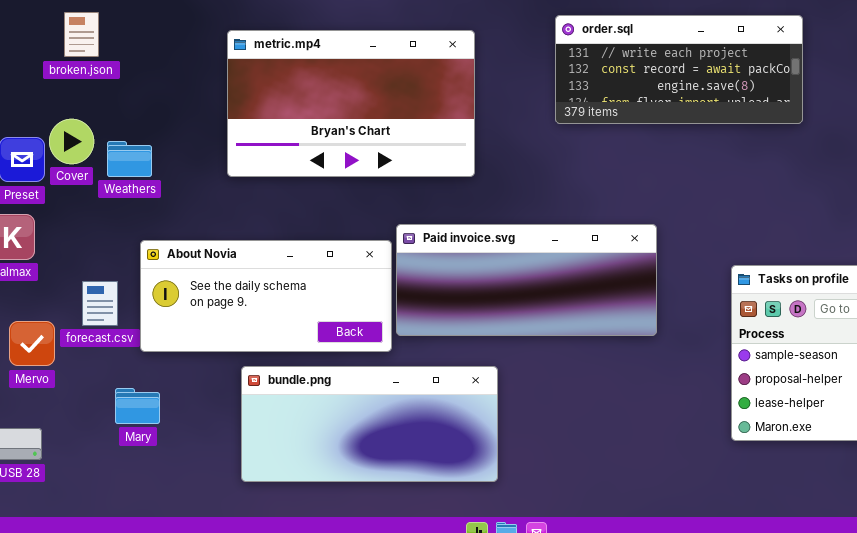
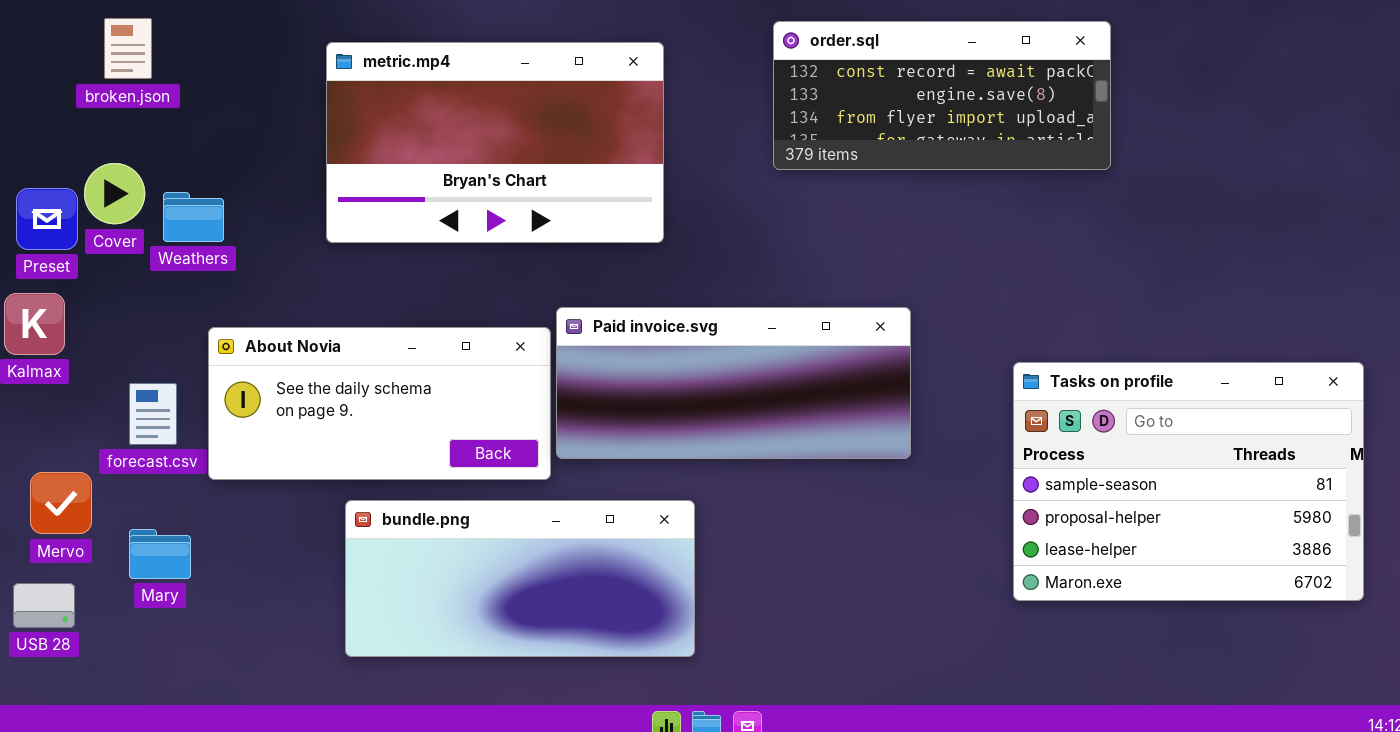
order.sql: [555,15,803,124] -> [773,21,1111,170], scrolled down 1 row
Mervo: [9,321,55,366] -> [30,472,92,534], moved
Mary: [115,388,160,424] -> [129,529,191,579], moved

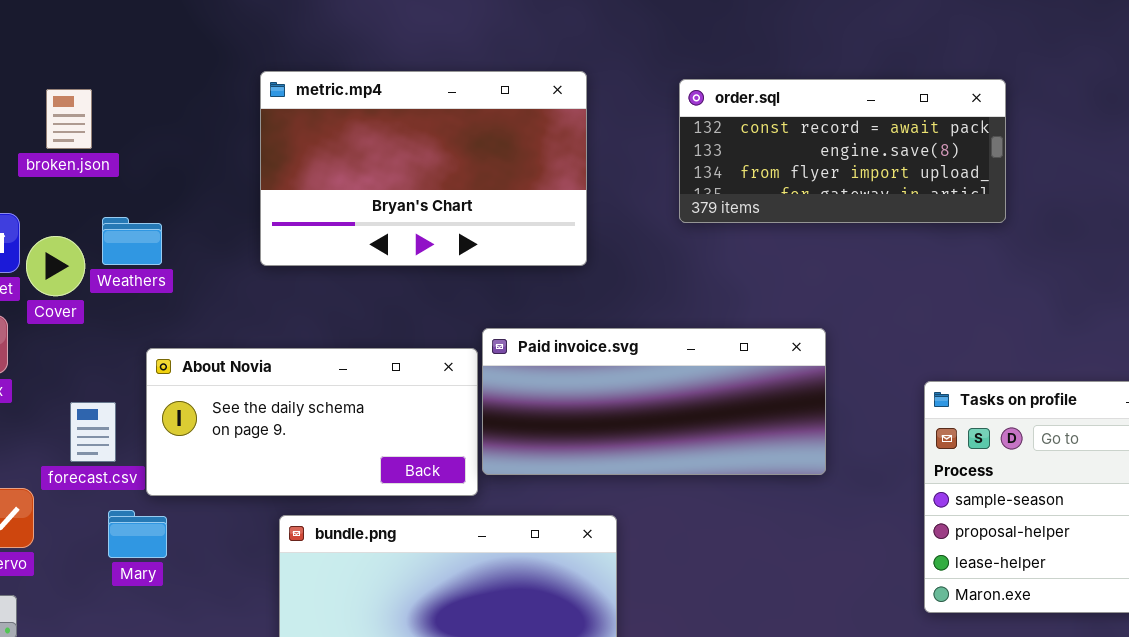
broken.json: [104,18,152,79] -> [46,89,92,149], moved
order.sql: [773,21,1111,170] -> [679,79,1006,223], moved
Cover: [84,163,145,224] -> [26,236,85,296], moved
Mary: [129,529,191,579] -> [108,510,167,558], moved

